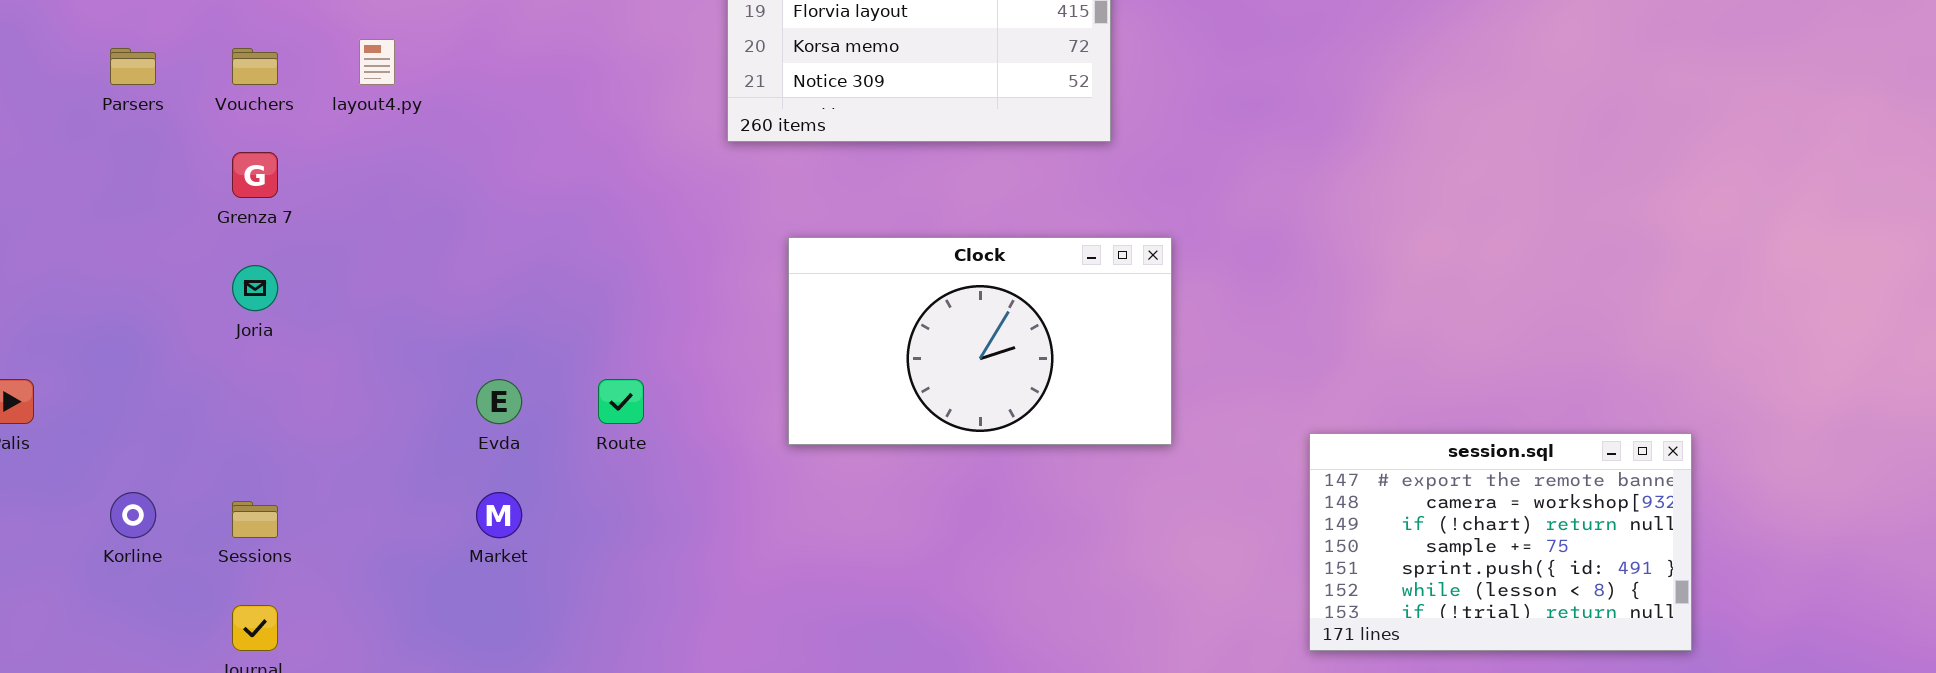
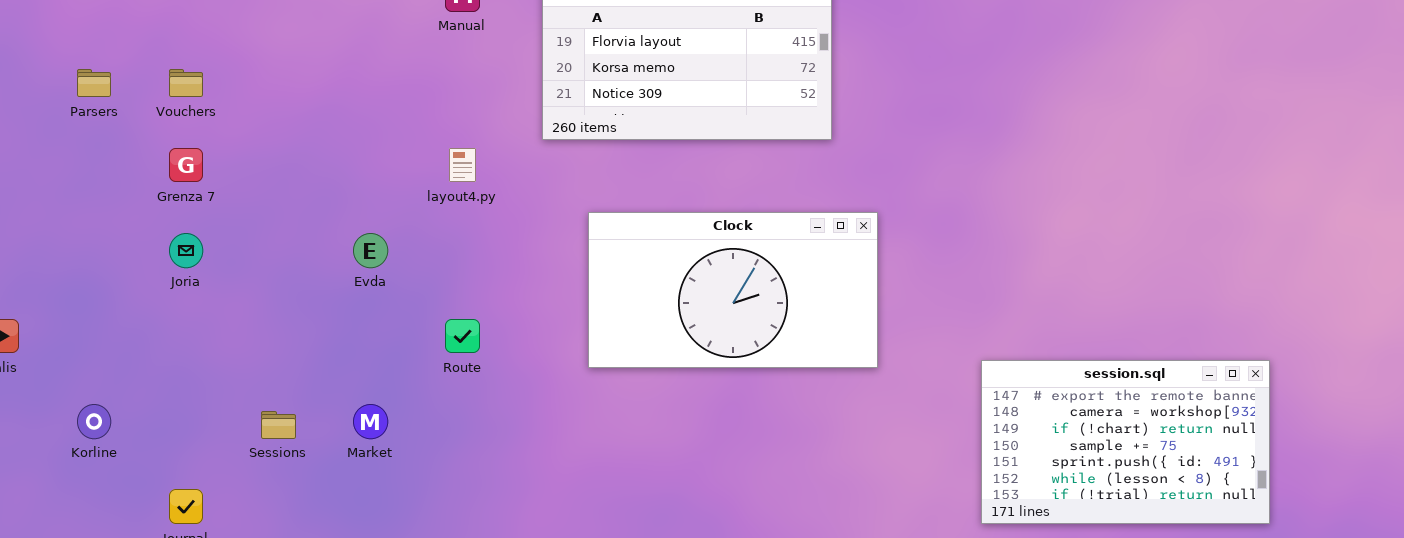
layout4.py: [359,39,395,85] -> [449,148,476,182], moved
Evda: [476,379,522,424] -> [353,233,388,268], moved
Sessions: [232,501,278,538] -> [261,411,296,439], moved

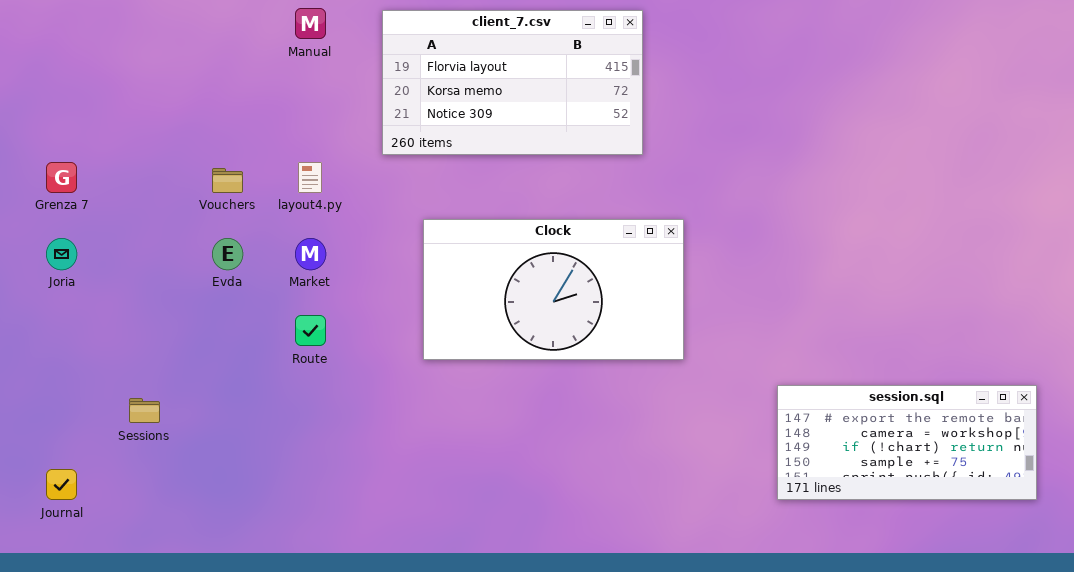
Vouchers: [169,69,203,97] -> [212,168,243,193], moved
session.sql: [981,360,1270,524] -> [777,385,1037,500], resized
Market: [353,404,388,439] -> [295,238,326,270], moved

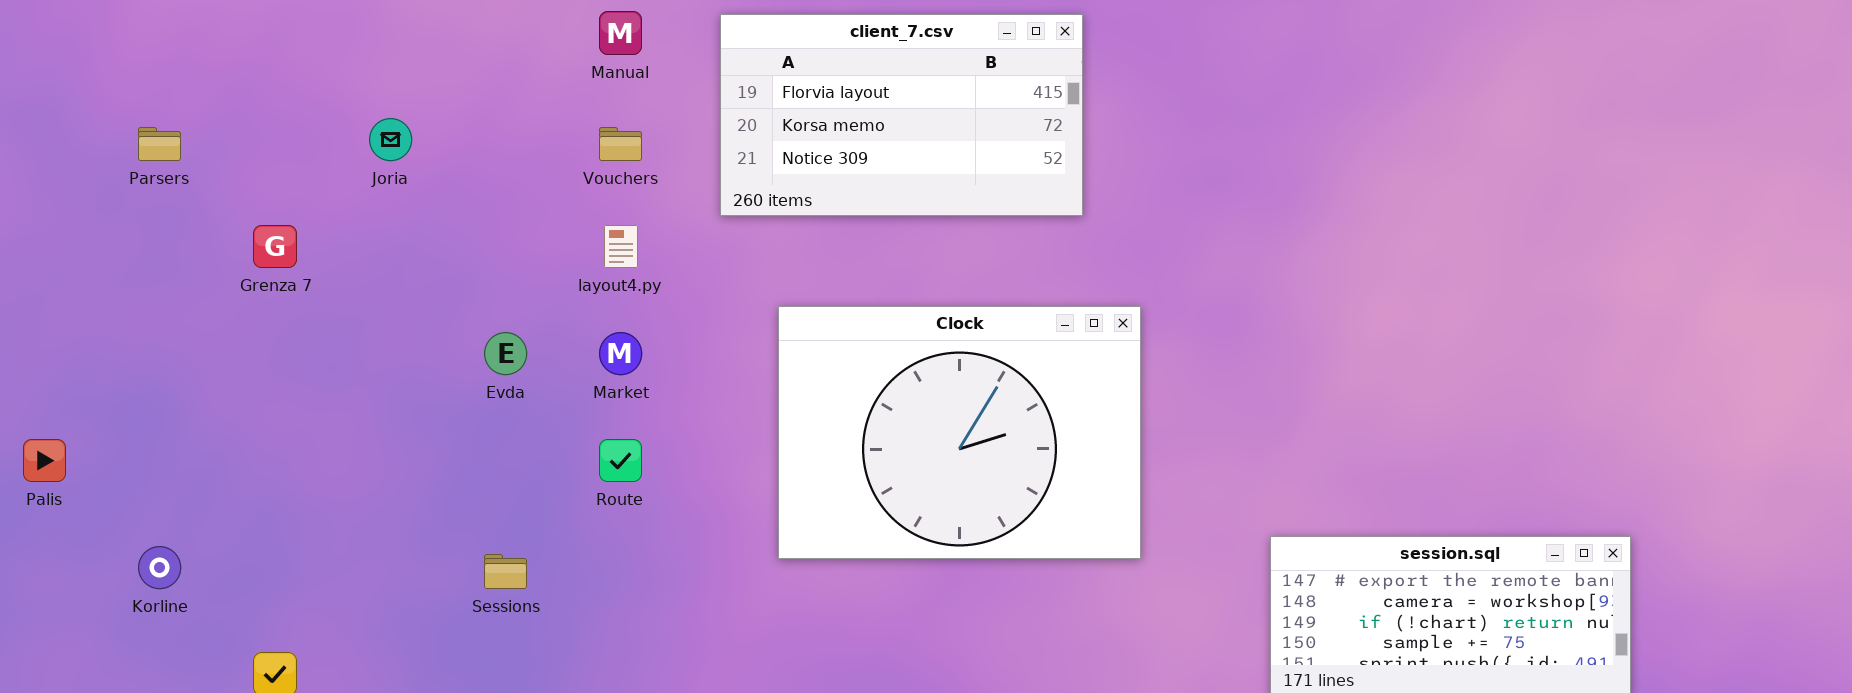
Vouchers: [212,168,243,193] -> [599,127,642,161], moved
Clock: [423,219,684,360] -> [778,306,1141,559], resized
Joria: [46,238,77,270] -> [369,118,412,161], moved
Sessions: [129,398,160,423] -> [484,554,527,589], moved

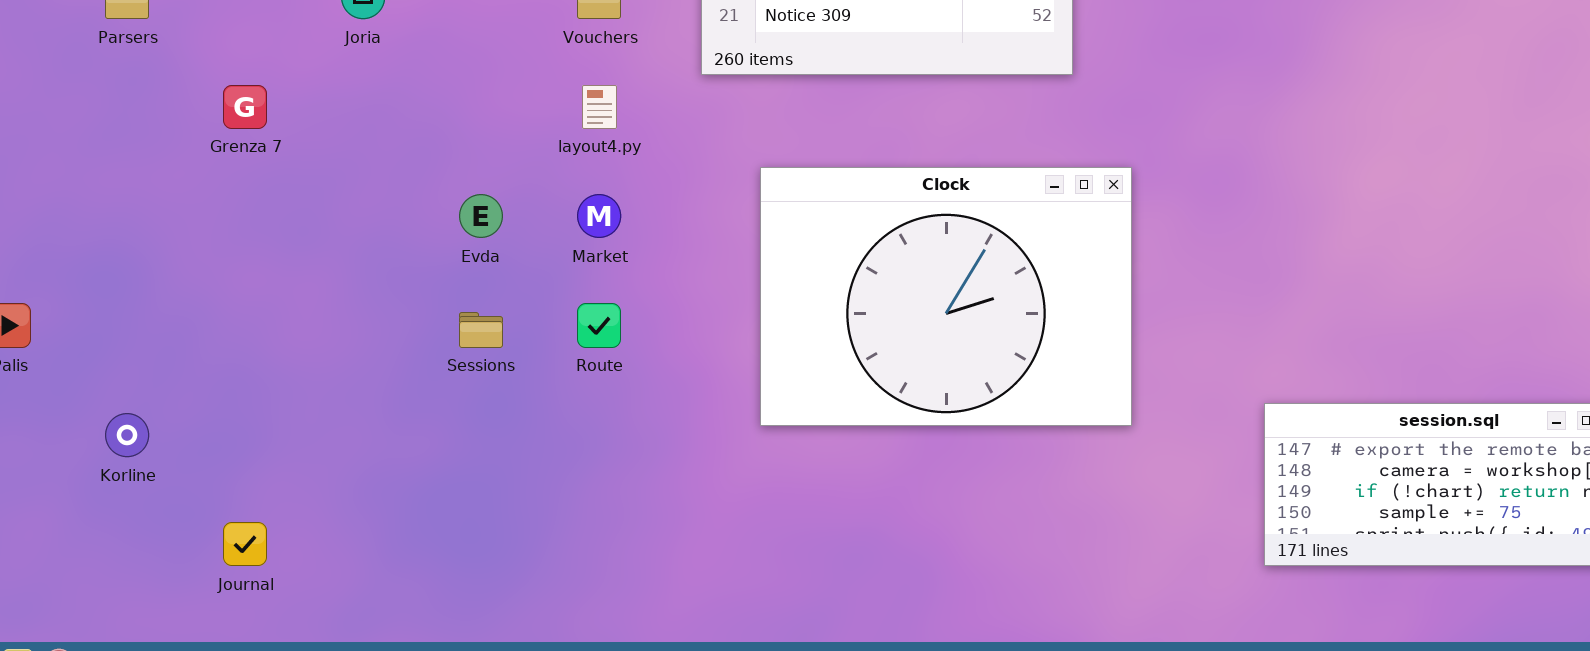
Sessions: [484,554,527,589] -> [459,312,503,348], moved

